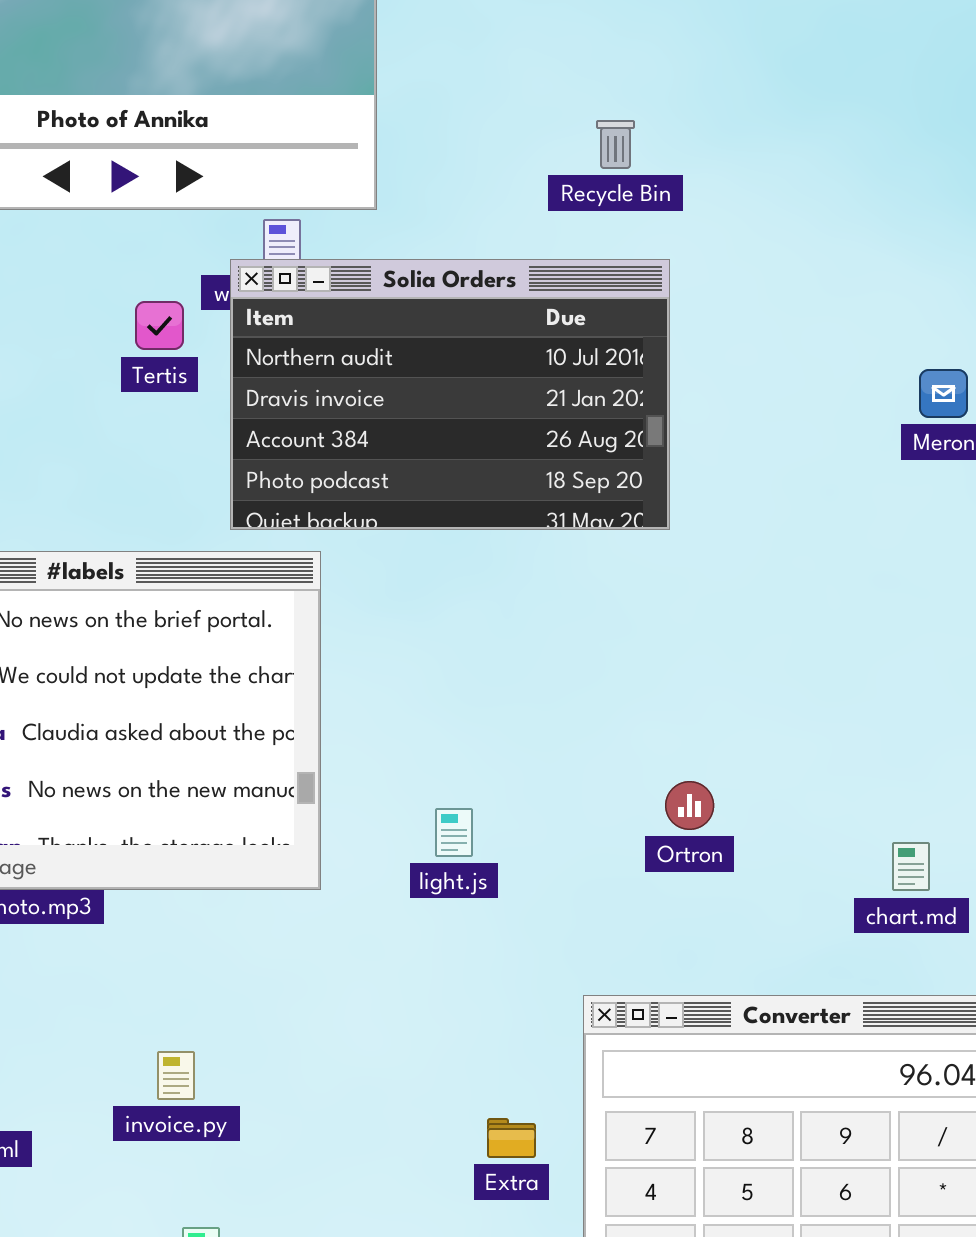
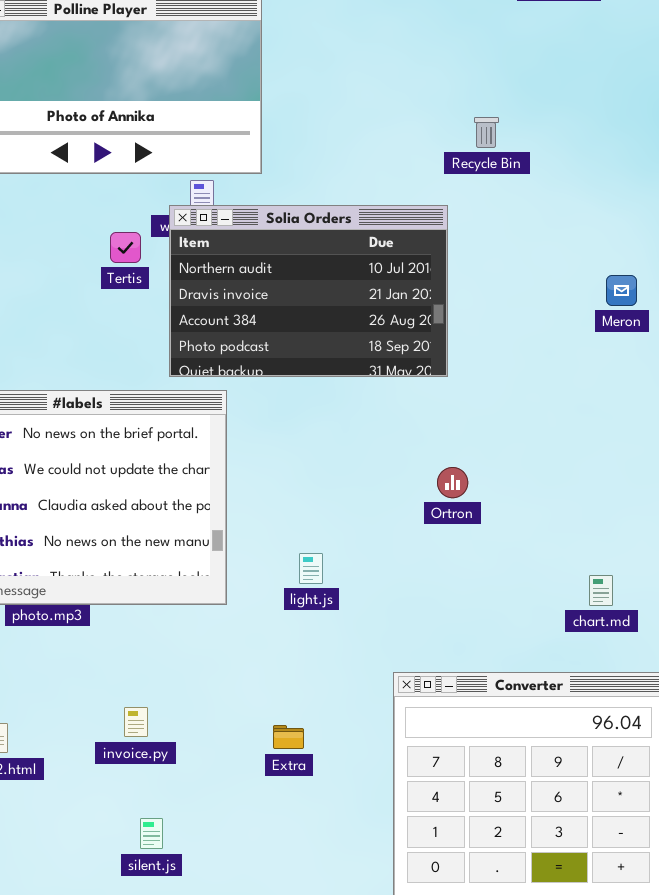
Recycle Bin: [596,120,635,169] -> [474,117,499,148], moved
Ortron: [665,781,714,830] -> [437,467,468,498], moved
Extra: [487,1118,536,1158] -> [273,725,304,749], moved

